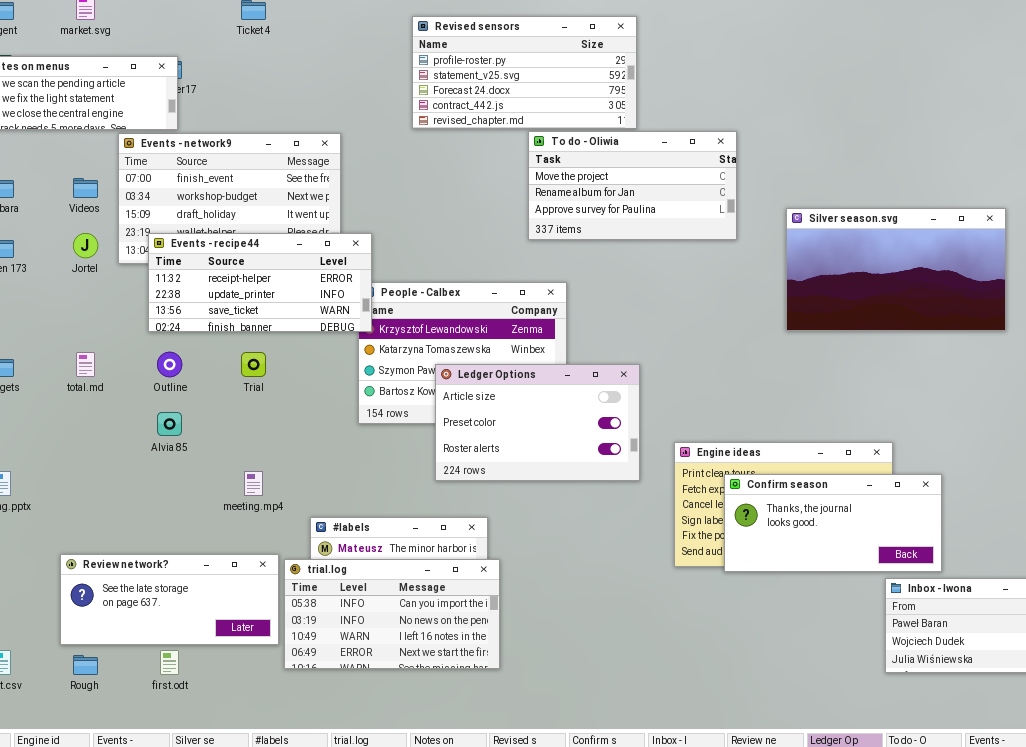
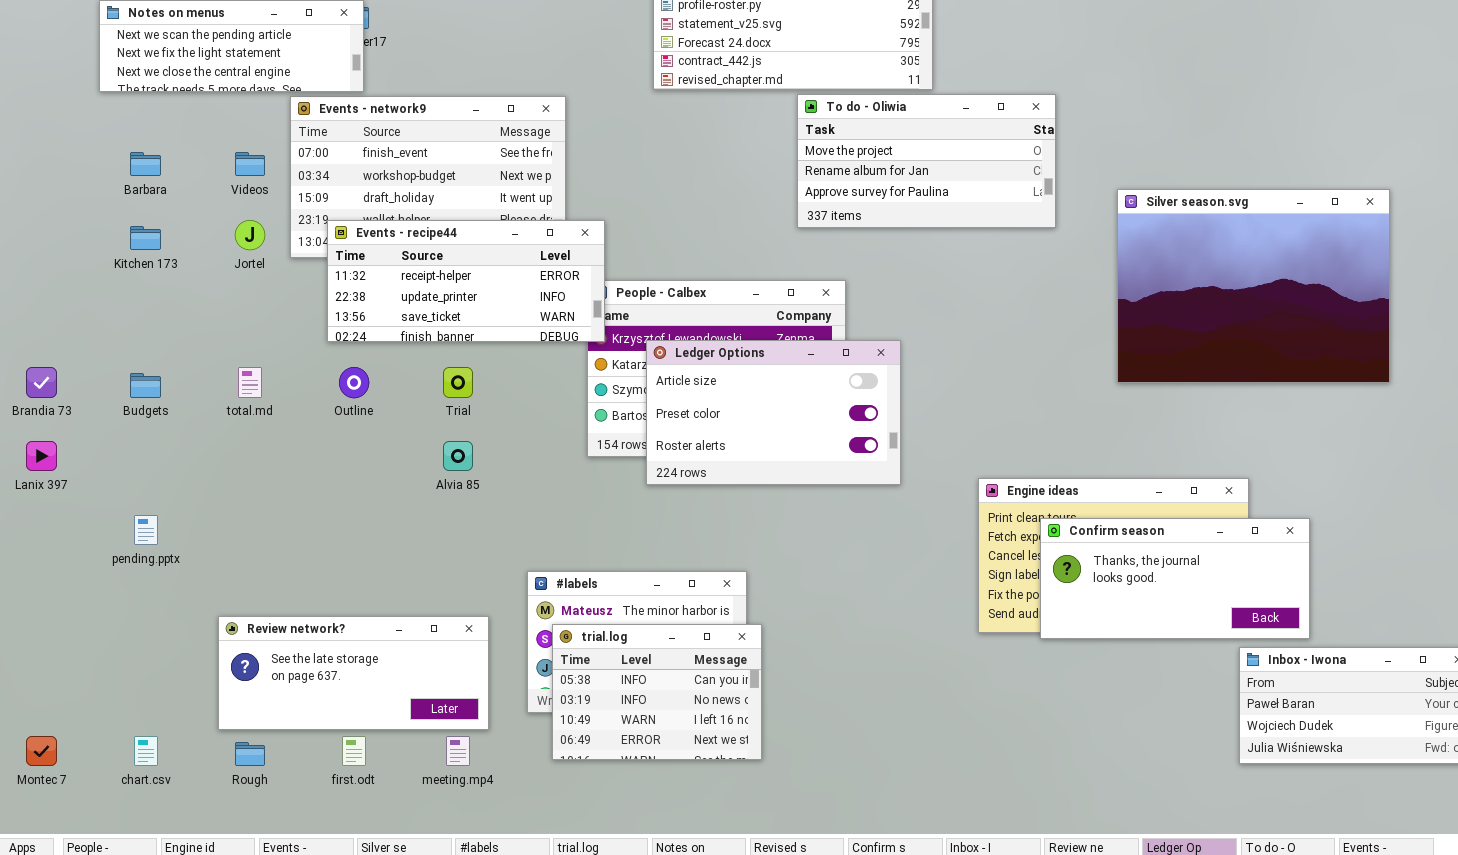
Silver season.svg: [786,208,1006,331] -> [1117,189,1390,383], resized
Ledger Options: [435,364,640,481] -> [646,340,901,485], moved
Alvia 85: [157,412,182,436] -> [443,441,473,471], moved
meeting.mp4: [244,471,263,496] -> [446,736,470,766], moved
trial.log: [284,559,500,669] -> [552,624,762,760], resized

